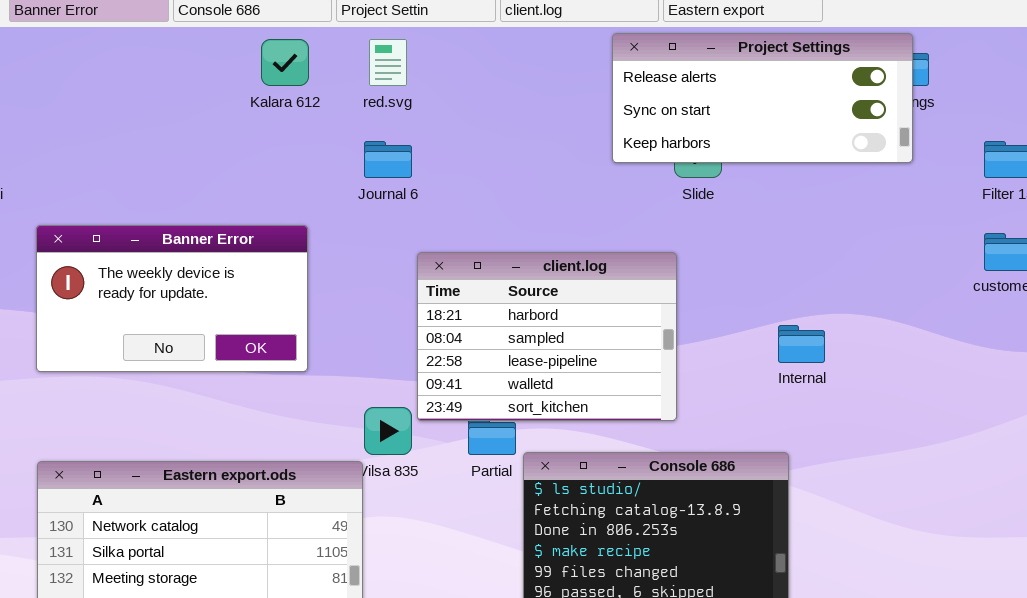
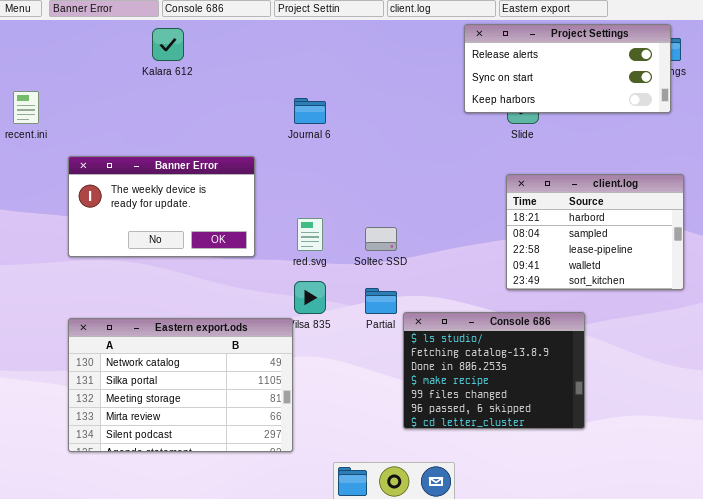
Kalara 612: [261,39,309,86] -> [152,28,184,61], moved
red.svg: [369,39,407,86] -> [297,218,323,251], moved
client.log: [417,252,677,421] -> [506,174,684,290], moved

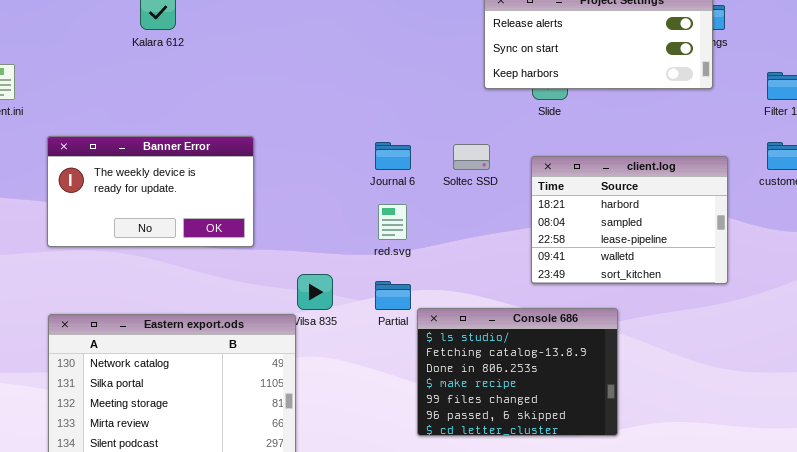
Journal 6: [294,98,326,124] -> [375,142,411,170], moved
red.svg: [297,218,323,251] -> [378,204,407,240], moved
Soltec SSD: [365,227,397,251] -> [453,144,490,170], moved

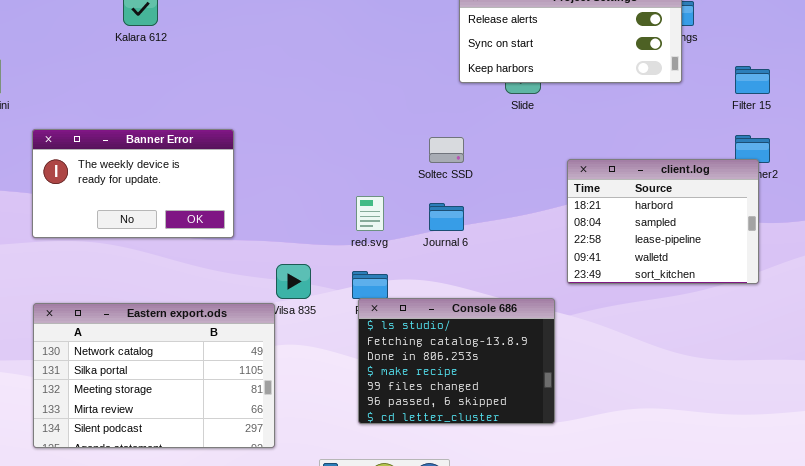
Journal 6: [375,142,411,170] -> [429,203,464,231], moved
client.log: [531,156,728,284] -> [567,159,759,284], moved
Console 686: [417,308,618,436] -> [358,298,555,424], moved

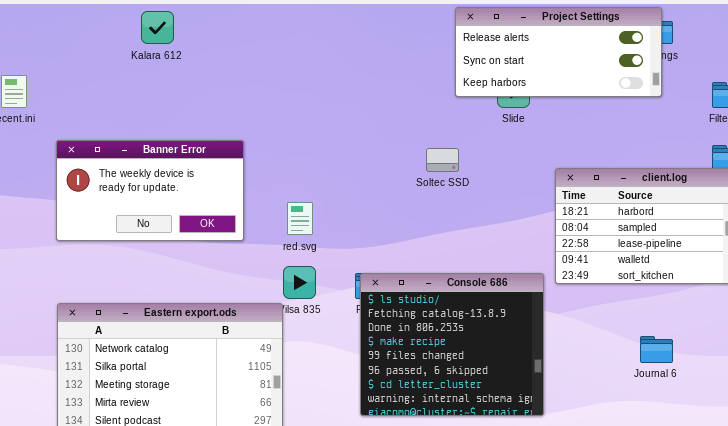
red.svg: [356,196,384,231] -> [287,202,313,235], moved
Journal 6: [429,203,464,231] -> [640,336,673,363], moved
Console 686: [358,298,555,424] -> [360,273,544,416], resized

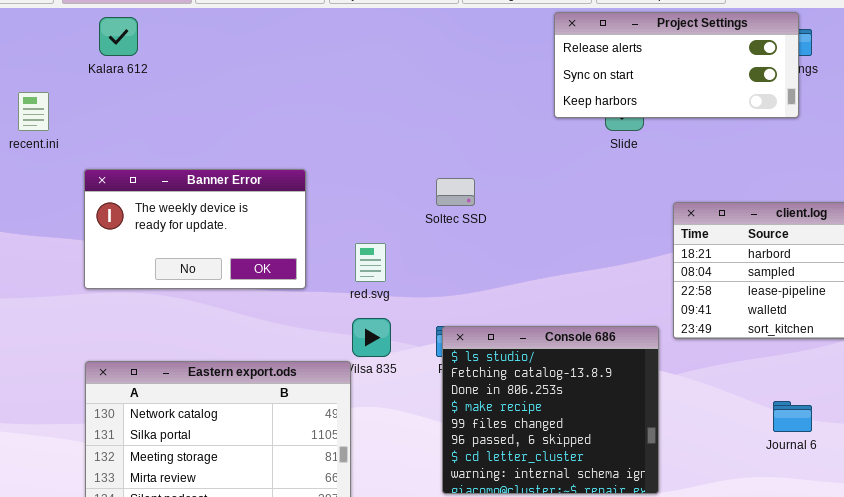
Kalara 612: [141,11,174,44] -> [99,17,138,56], moved
Soltec SSD: [426,148,459,172] -> [436,178,475,206], moved

